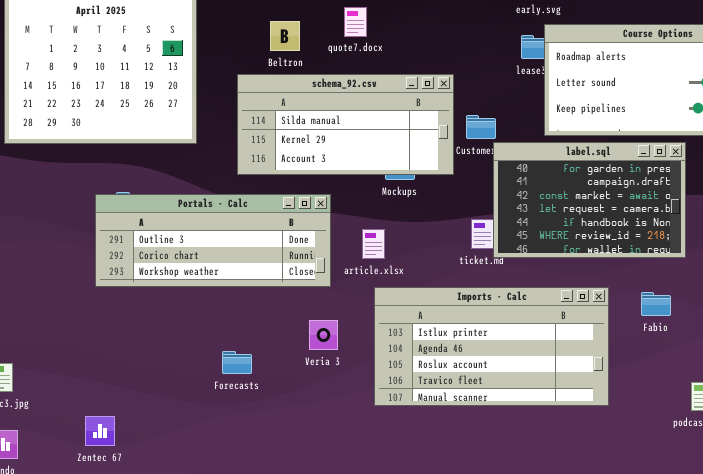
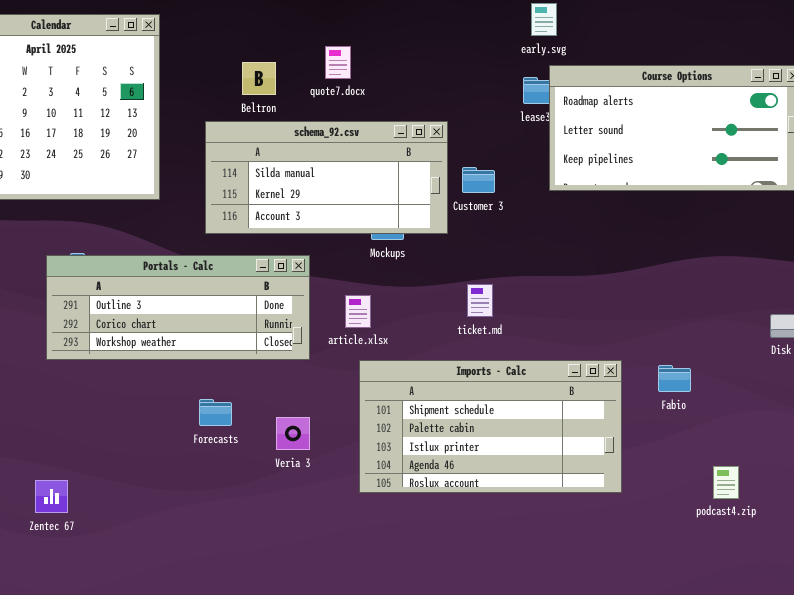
label.sql: [493,142,686,258] -> none, closed
Imports - Calc: [374,287,609,406] -> [359,360,622,493], scrolled up 2 rows
Veria 3: [309,320,338,350] -> [276,417,310,450], moved
Forecasts: [222,351,252,374] -> [199,399,232,426], moved
Zentec 67: [85,416,115,446] -> [35,480,68,513], moved

